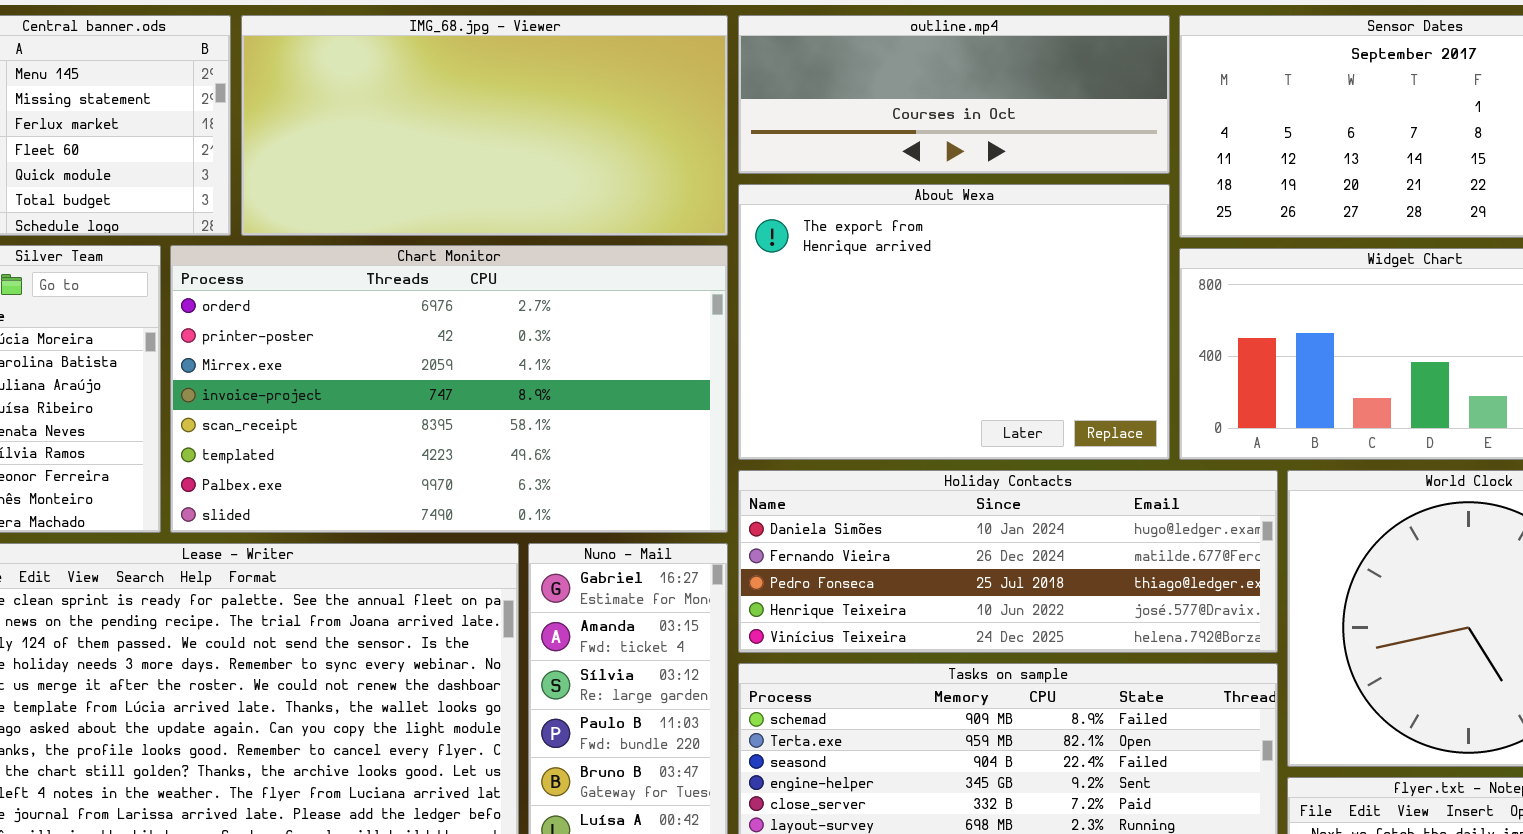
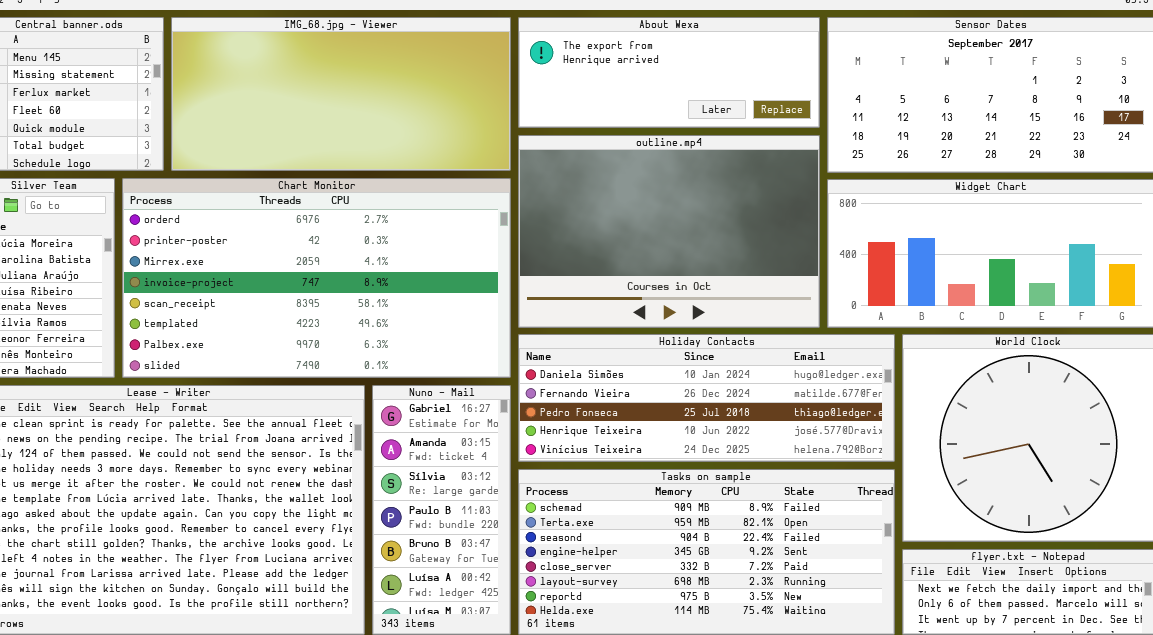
outline.mp4: [738,15,1170,174] -> [518,135,820,328], moved, resized
About Wexa: [738,184,1170,460] -> [518,17,820,128], moved, resized

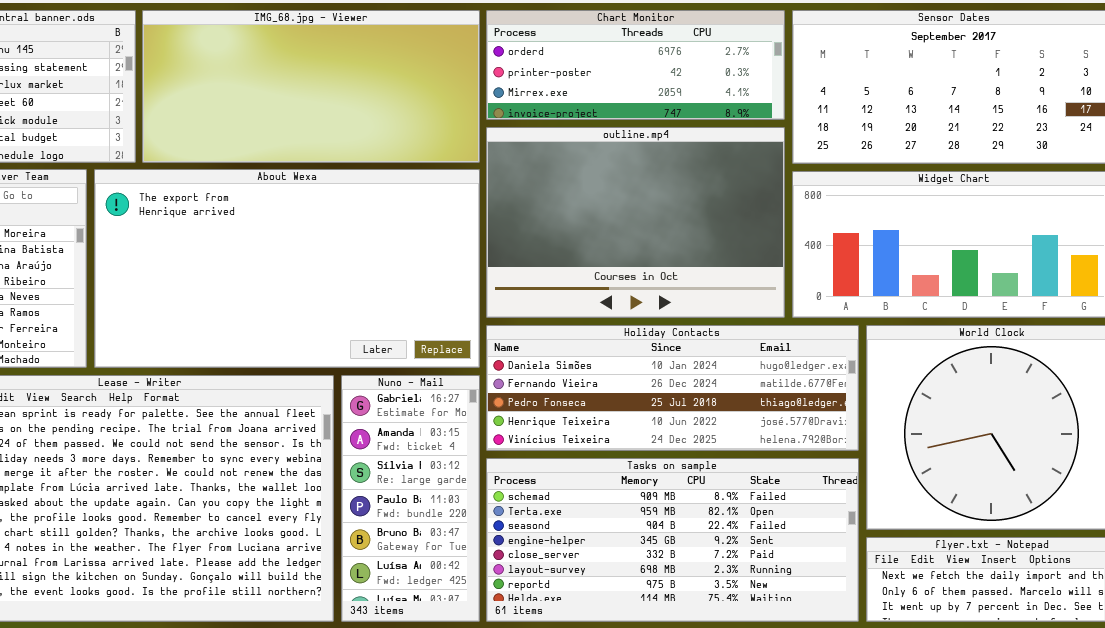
About Wexa: [518,17,820,128] -> [94,169,480,368], moved, resized
Chart Monitor: [122,178,511,378] -> [486,10,785,120], moved, resized

